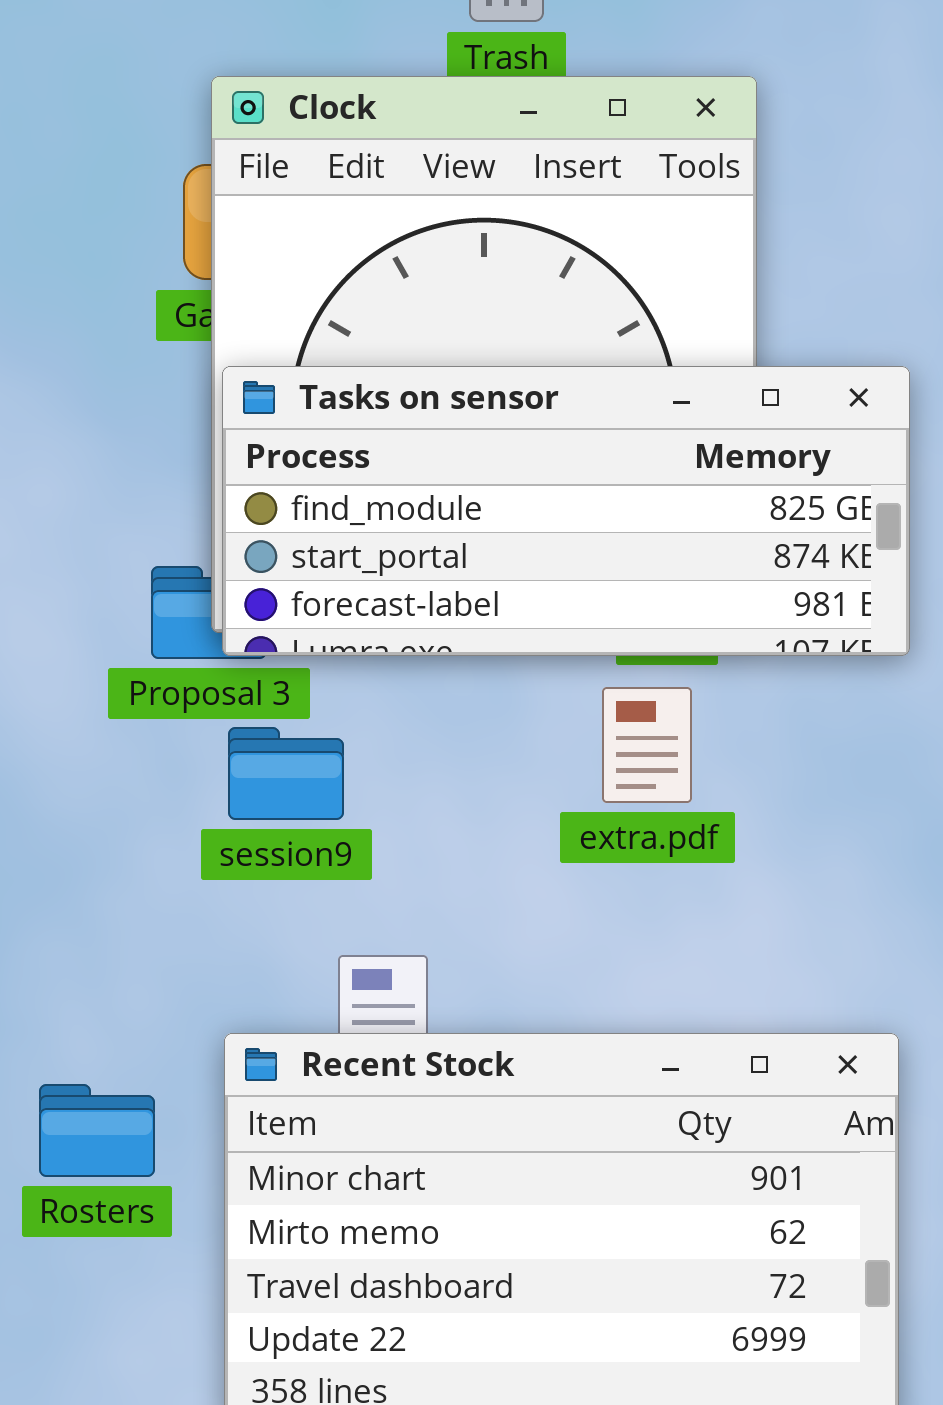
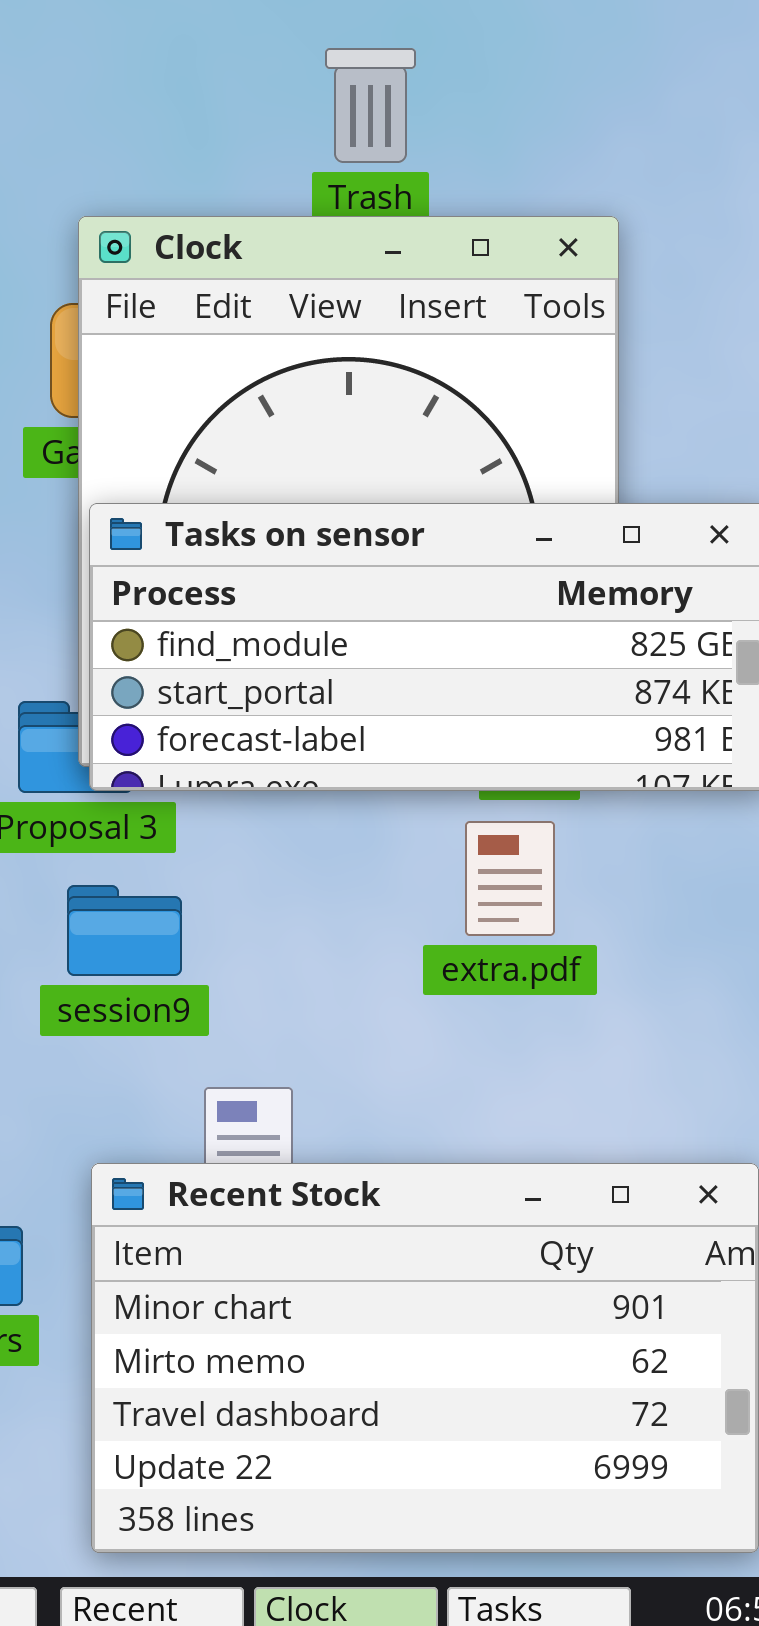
session9: [228,727,344,820] -> [67,885,182,976], moved

